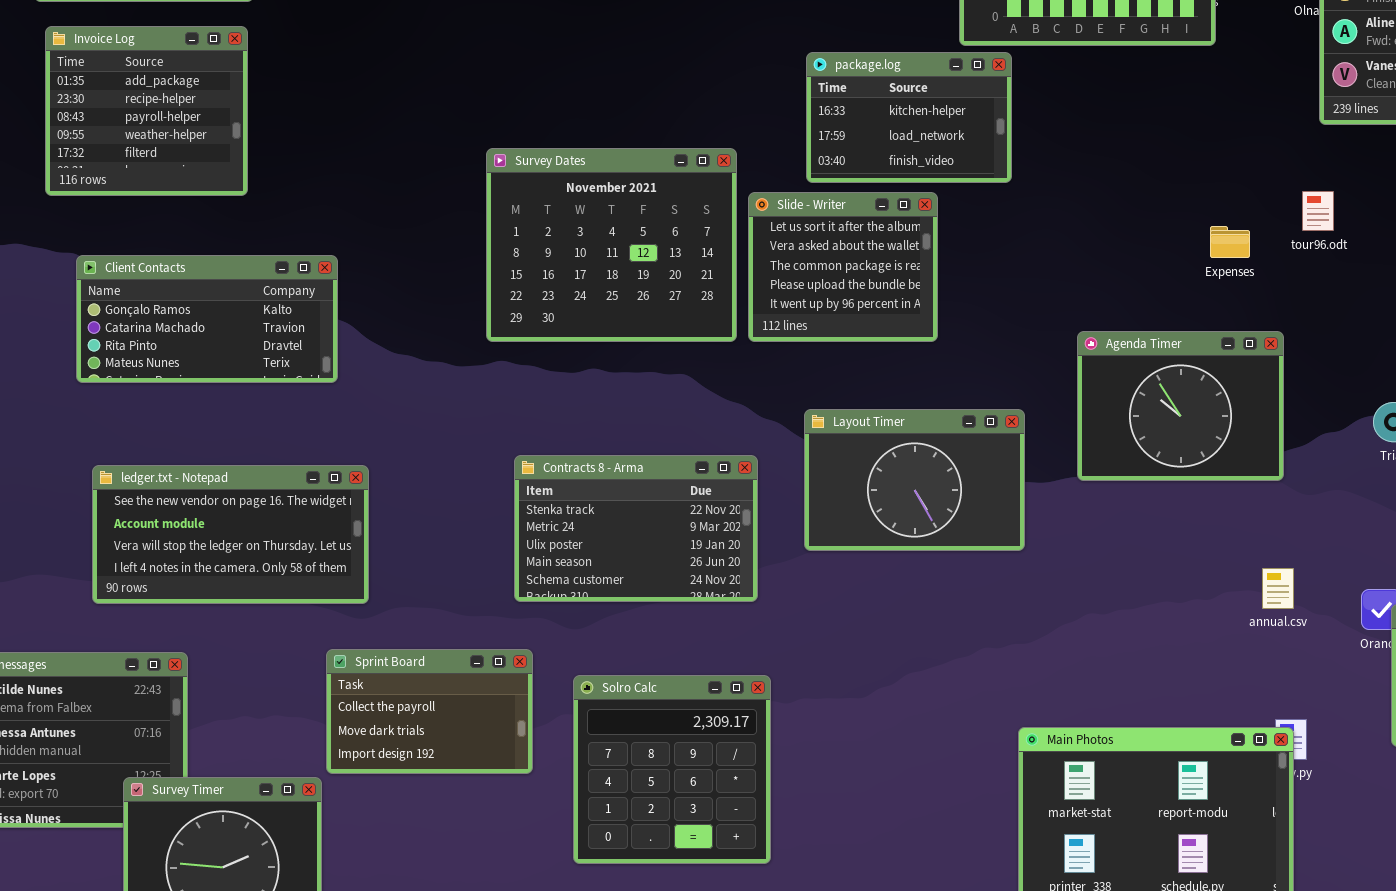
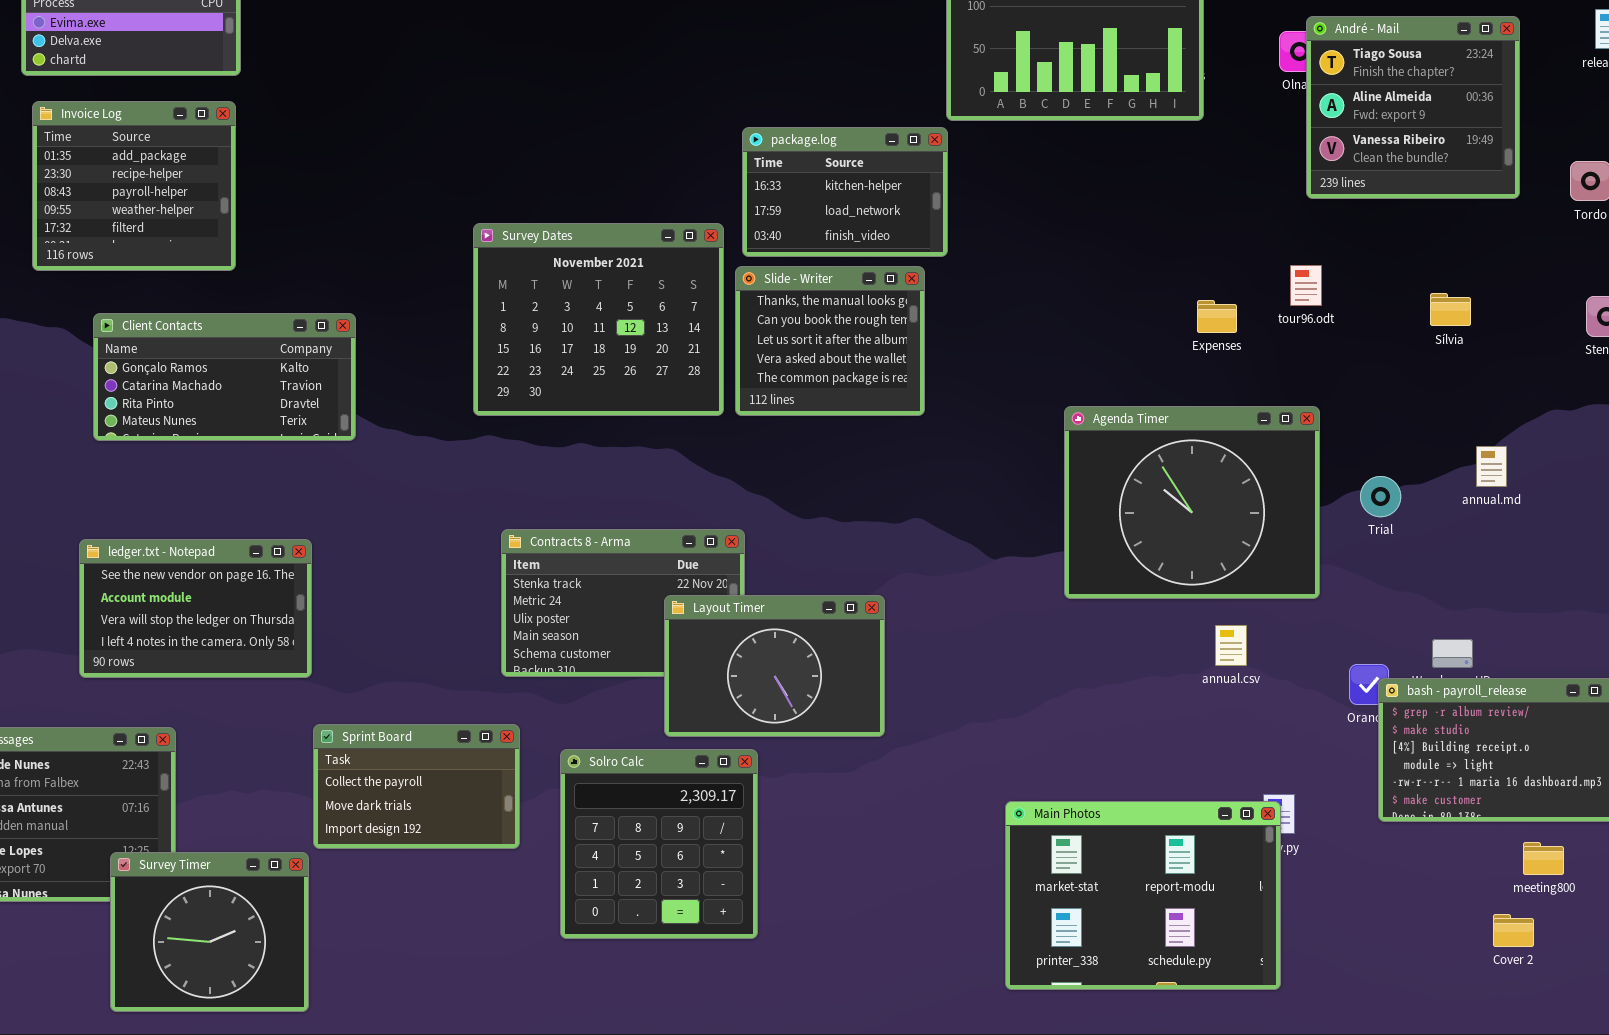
package.log: [806,52,1012,183] -> [742,127,948,257], moved
Slide - Writer: [748,192,938,342] -> [735,266,925,416], scrolled up 2 rows
Client Contacts: [76,255,338,383] -> [93,313,356,441], moved
Agenda Timer: [1077,331,1284,481] -> [1064,406,1320,599], resized
Layout Timer: [804,409,1025,551] -> [664,595,885,737], moved
ledger.txt - Notepad: [92,465,369,604] -> [79,539,312,678], resized
annual.csv: [1262,568,1294,609] -> [1215,625,1247,666], moved

